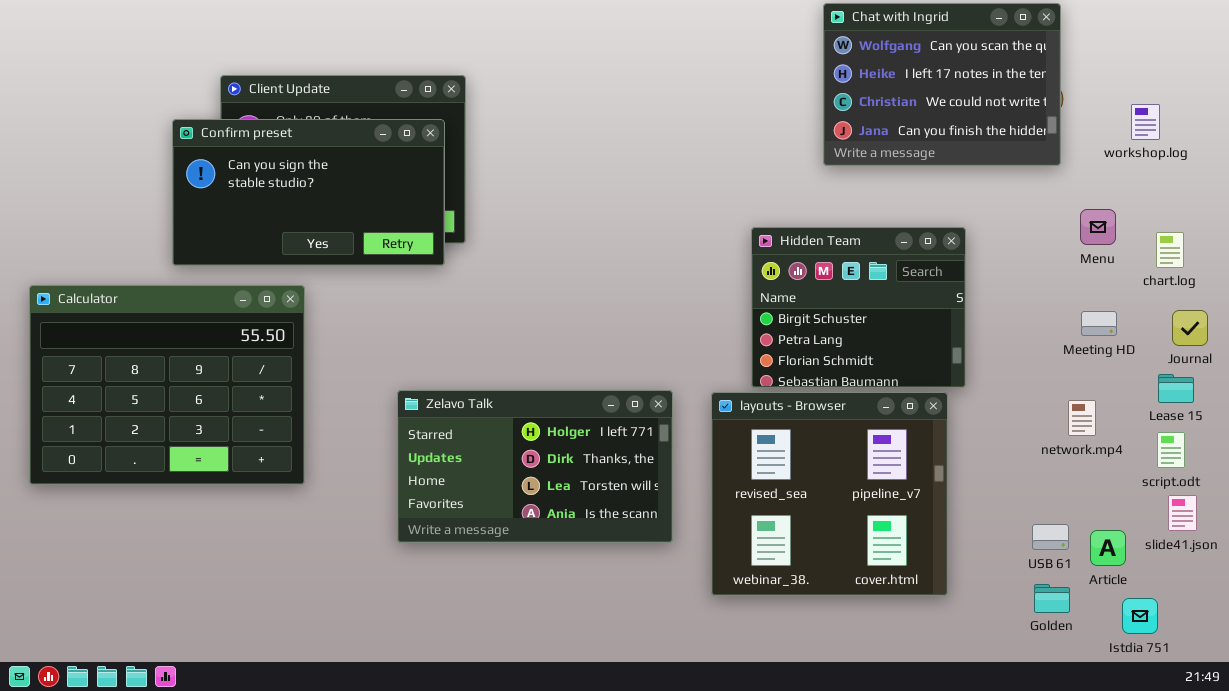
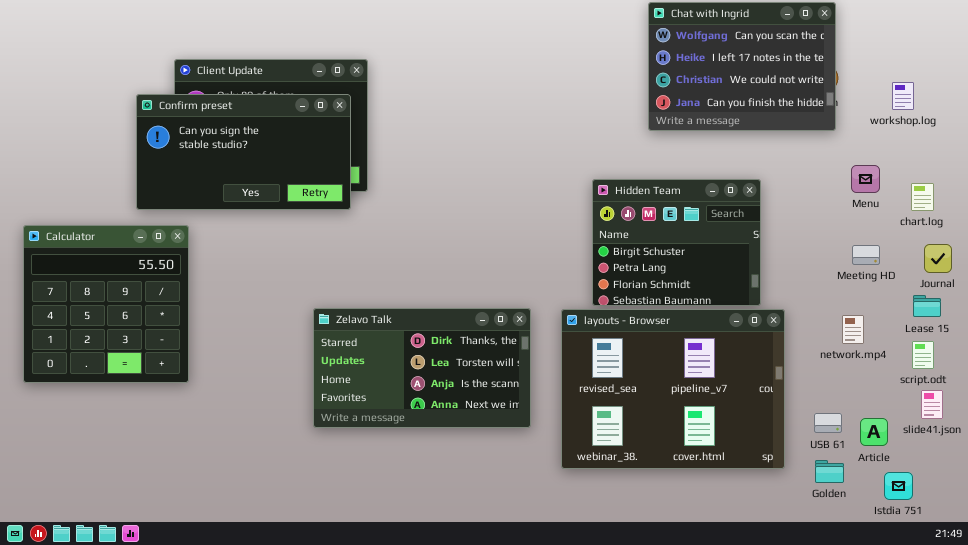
Calculator: [29,285,305,485] -> [23,225,189,383], resized
Zelavo Talk: [397,390,673,543] -> [313,308,531,428], scrolled down 1 row
layouts - Browser: [711,392,948,596] -> [561,309,785,469], resized

